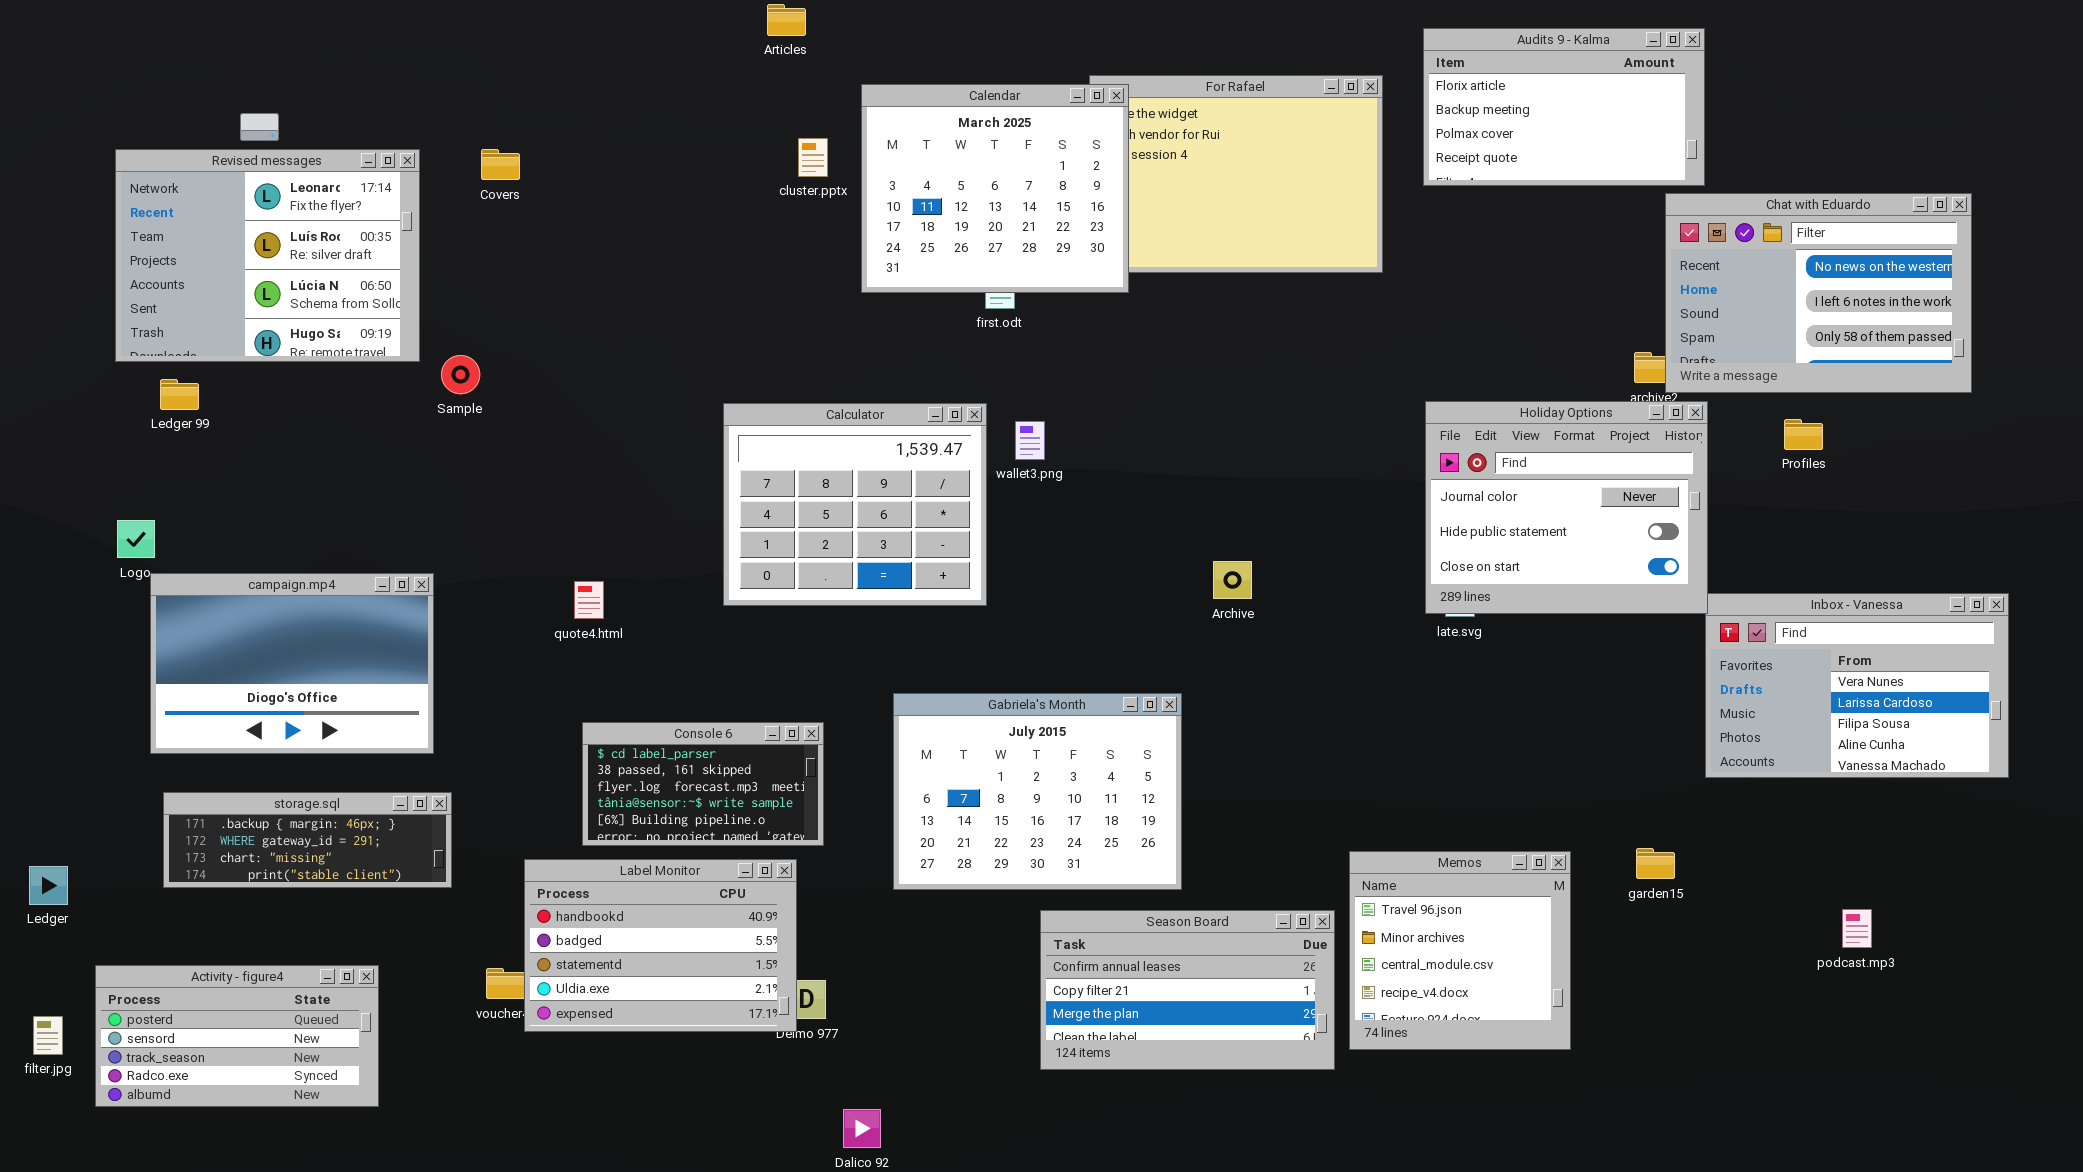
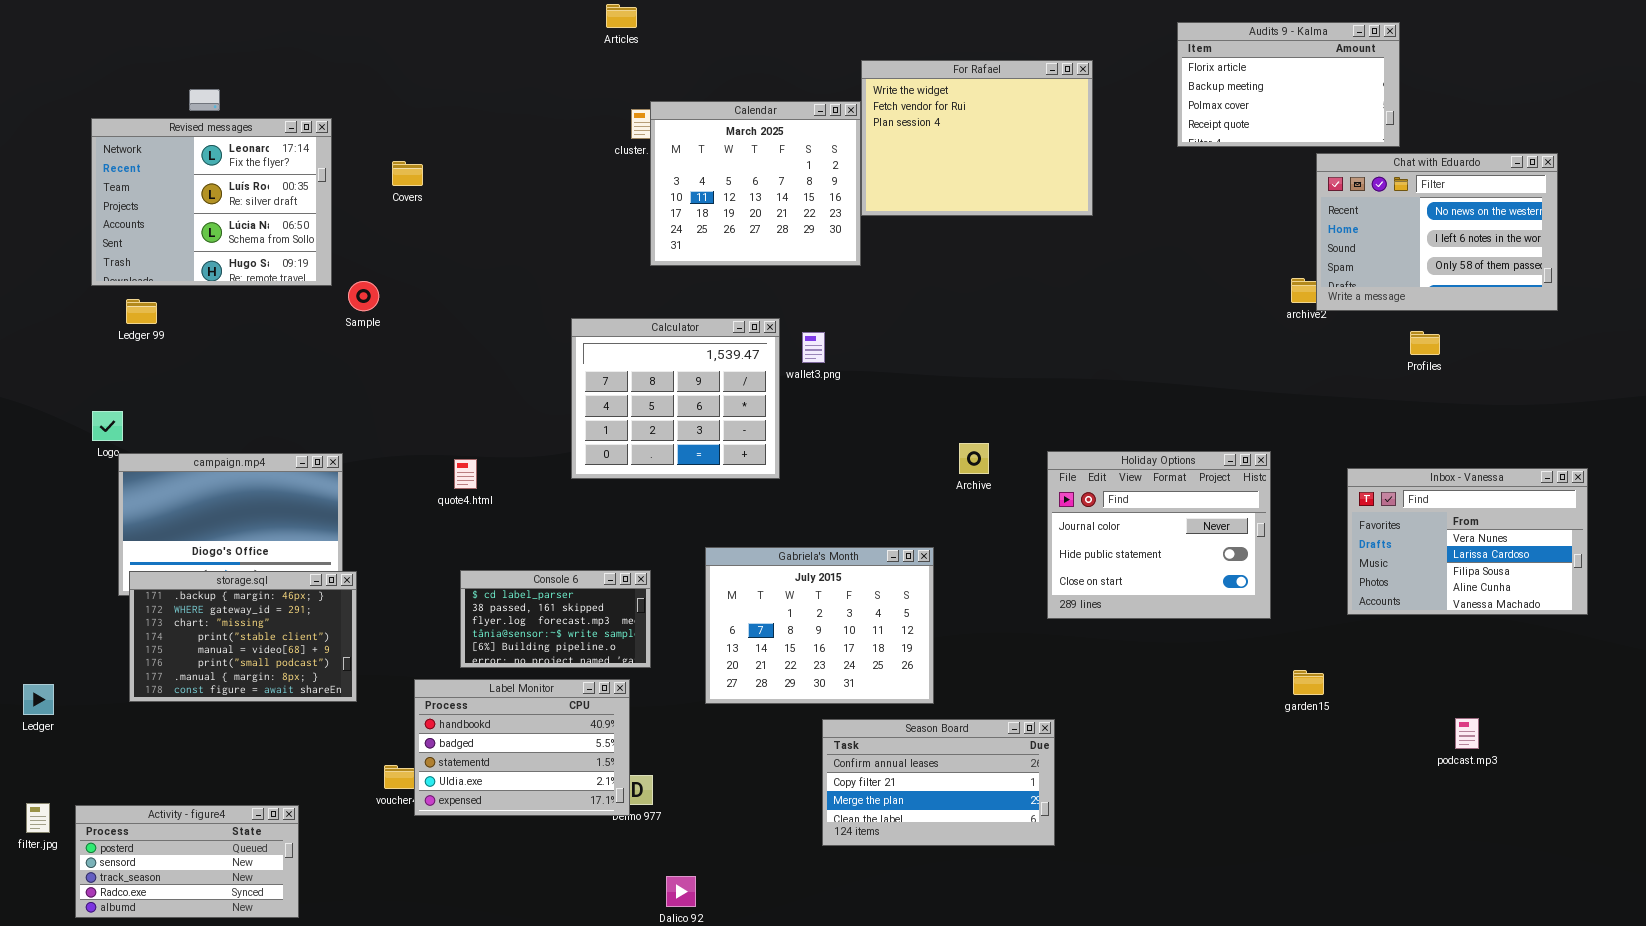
Audits 9 - Kalma: [1423,28,1705,186] -> [1177,22,1400,147], moved
Calendar: [861,84,1129,293] -> [650,101,861,266], moved
Covers: [481,149,520,180] -> [392,161,423,186], moved
Holiday Options: [1425,401,1708,614] -> [1047,451,1271,619], moved
storage.sql: [163,792,452,888] -> [129,571,357,702], resized
Memos: [1349,851,1571,1050] -> none, closed
Activity - figure4: [95,965,379,1107] -> [75,805,299,918], moved

